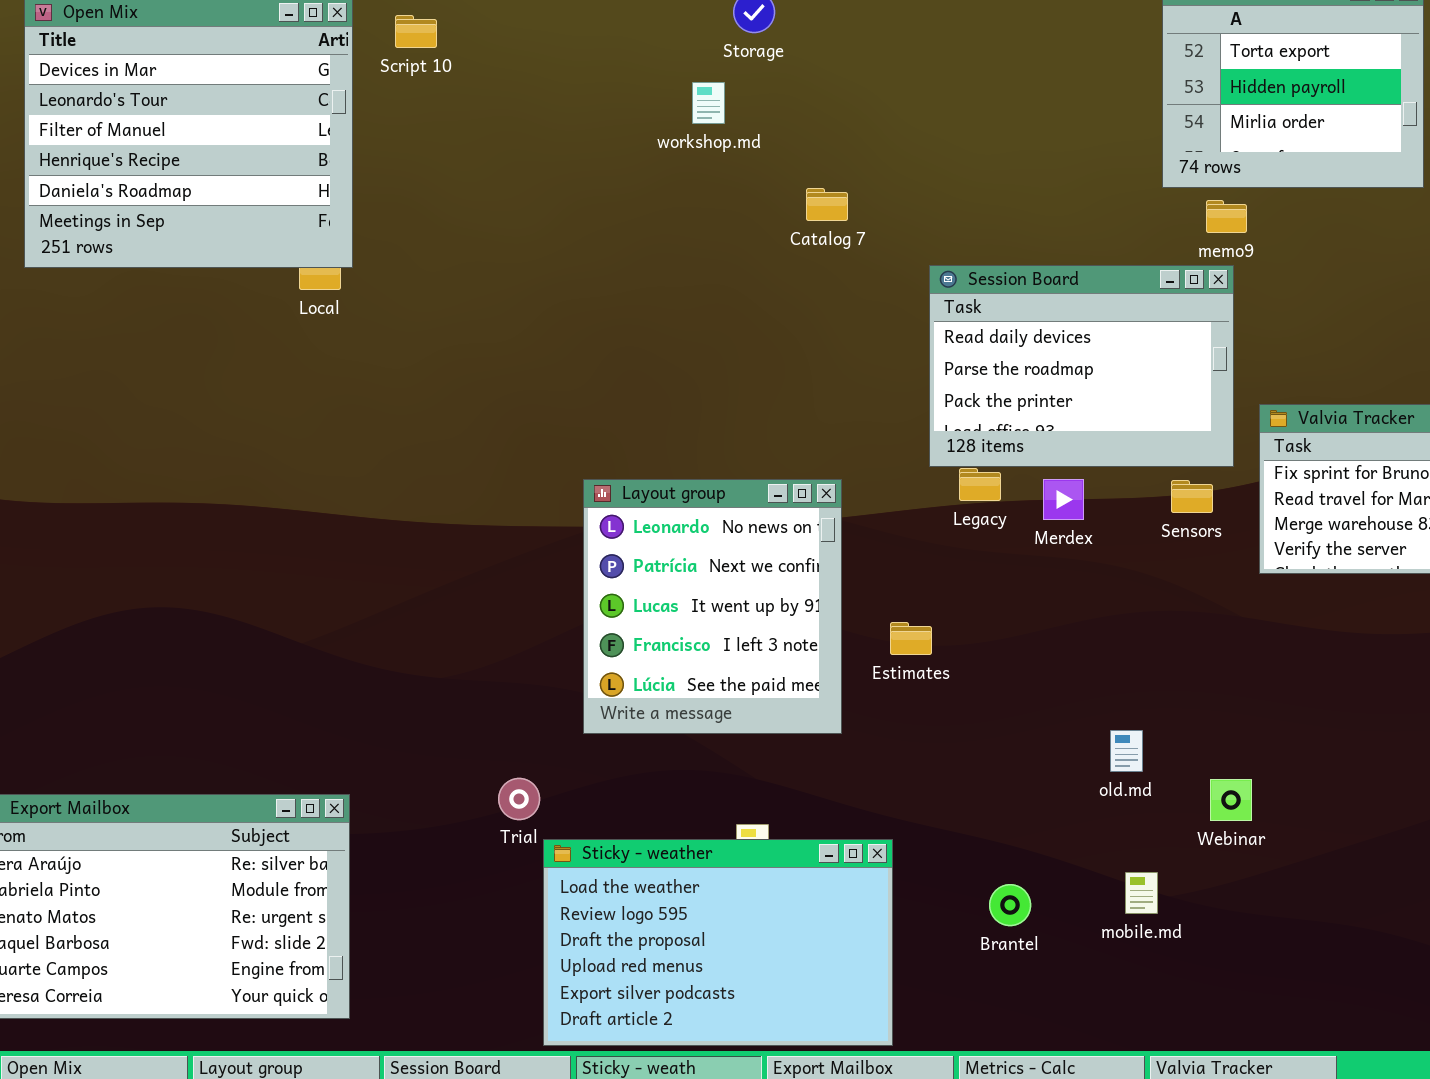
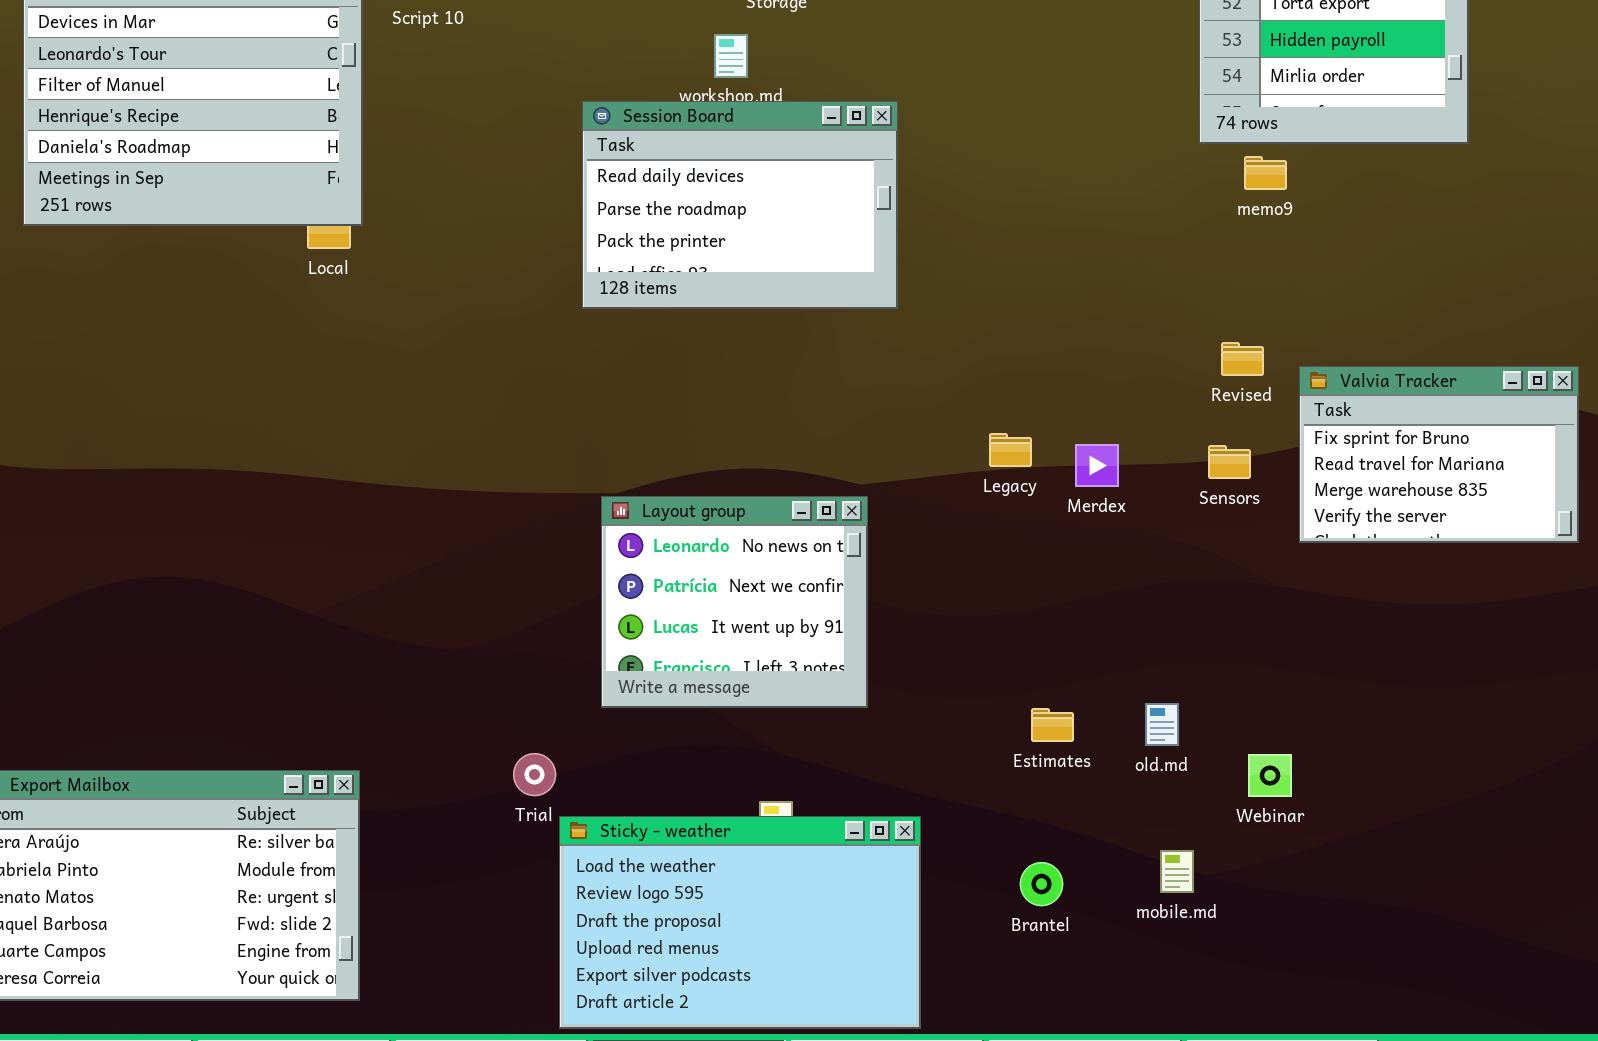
Session Board: [929,265,1234,467] -> [582,101,898,309], moved
Layout group: [583,479,842,734] -> [601,496,868,708], resized
Estimates: [890,622,932,655] -> [1031,708,1074,742], moved

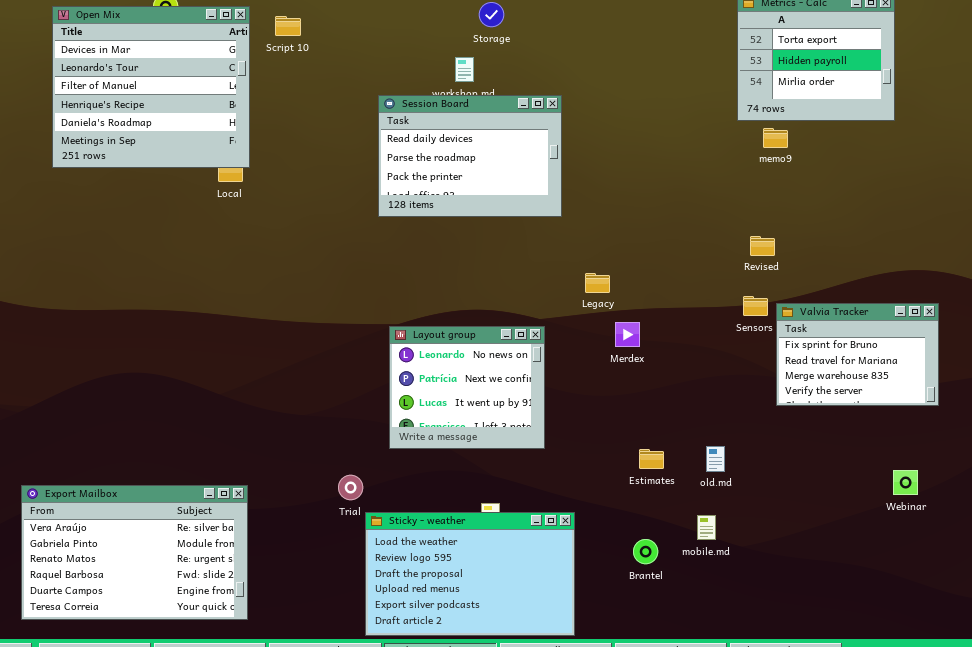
Valvia Tracker: [1299,366,1579,543] -> [776,303,939,406], moved
Legacy: [989,433,1032,467] -> [585,273,610,293], moved
Merdex: [1075,444,1119,487] -> [615,322,640,347], moved
Webinar: [1248,754,1292,797] -> [893,470,918,495], moved
mobile.md: [1160,850,1194,893] -> [697,515,716,540], moved

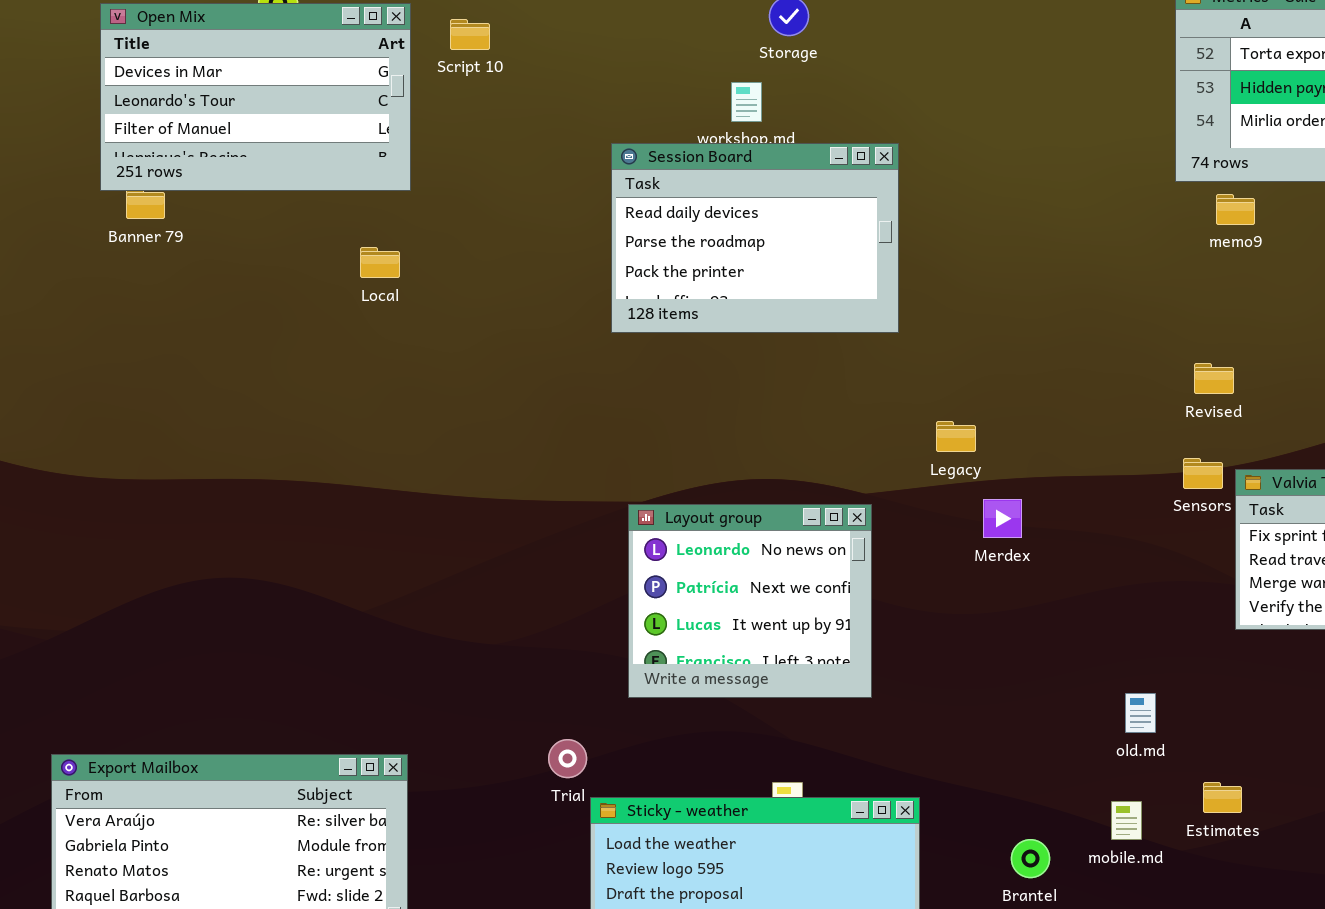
Open Mix: [52,6,250,168] -> [100,3,411,191], resized
Estimates: [639,449,664,469] -> [1203,782,1242,813], moved

